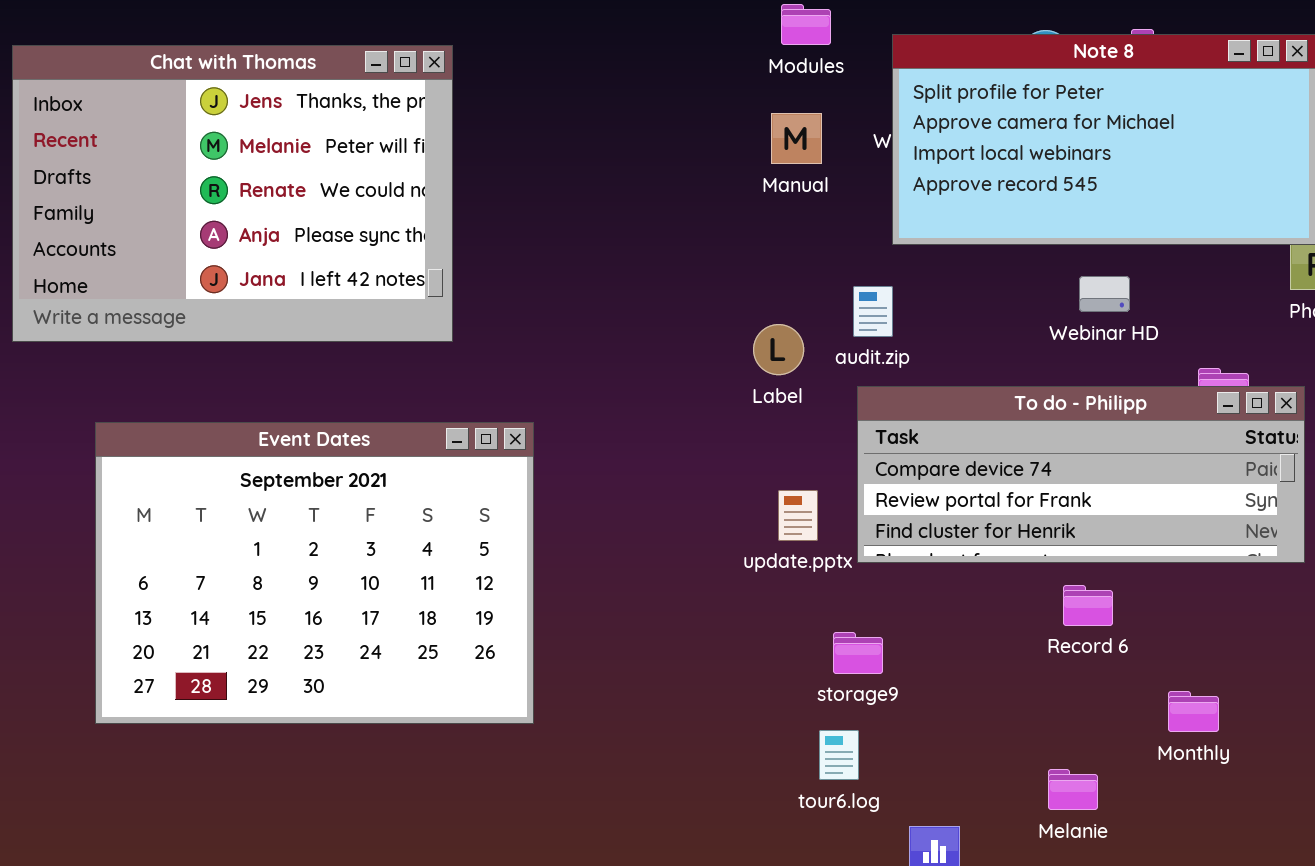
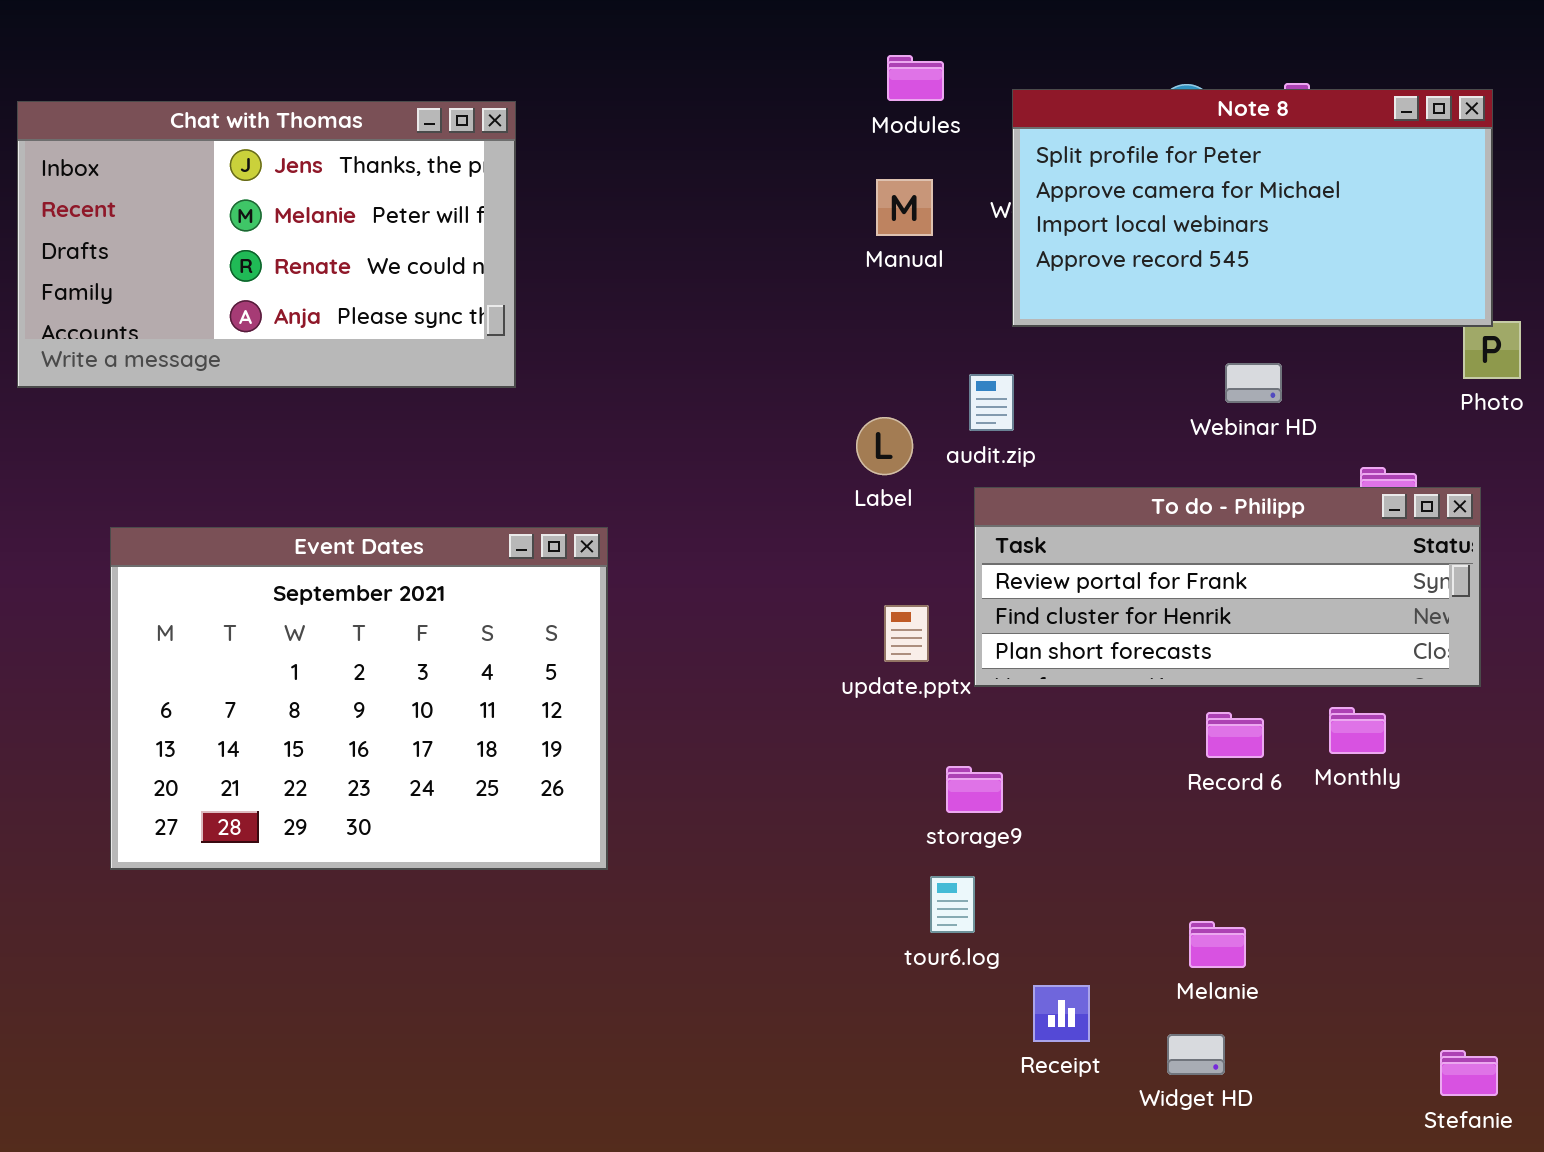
Chat with Thomas: [12,45,453,342] -> [17,101,516,388], resized
To do - Philipp: [857,386,1305,563] -> [974,487,1481,687], scrolled down 1 row
Monthly: [1168,691,1219,732] -> [1329,707,1386,754], moved

